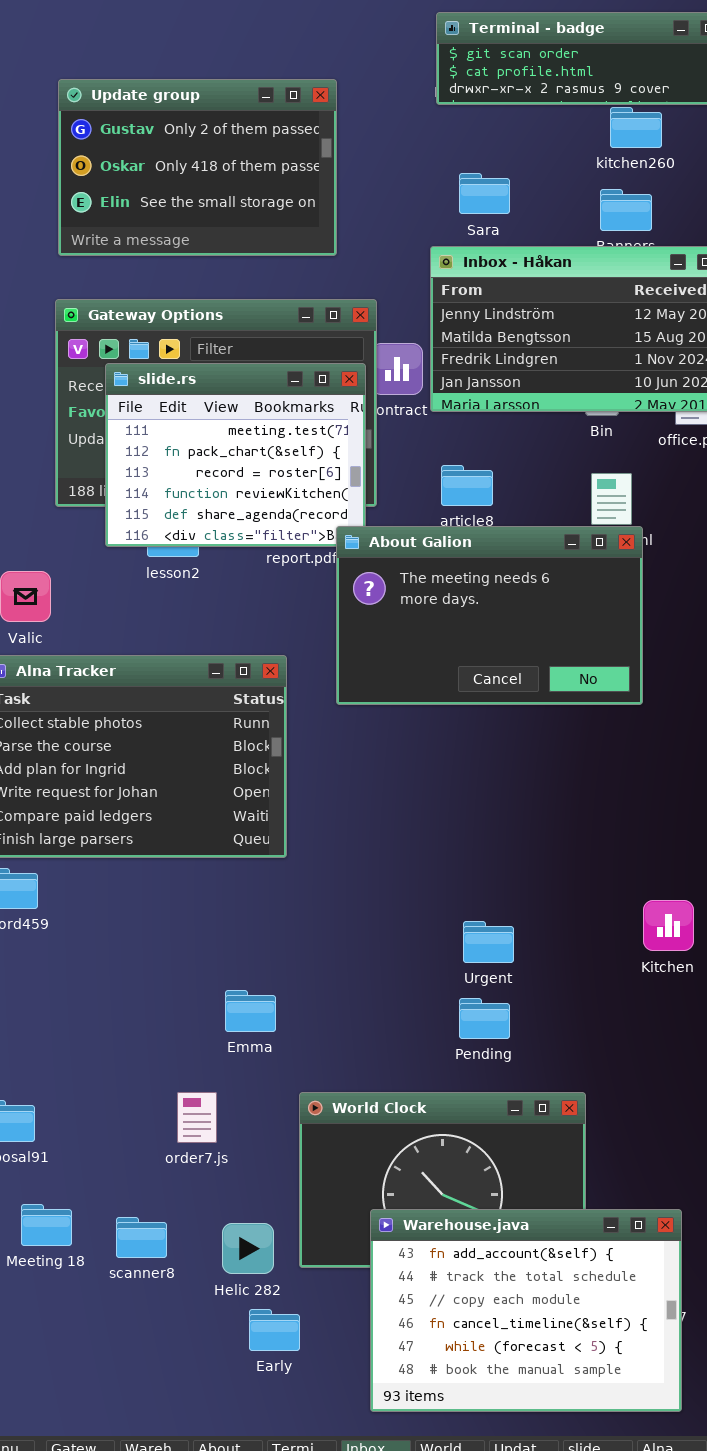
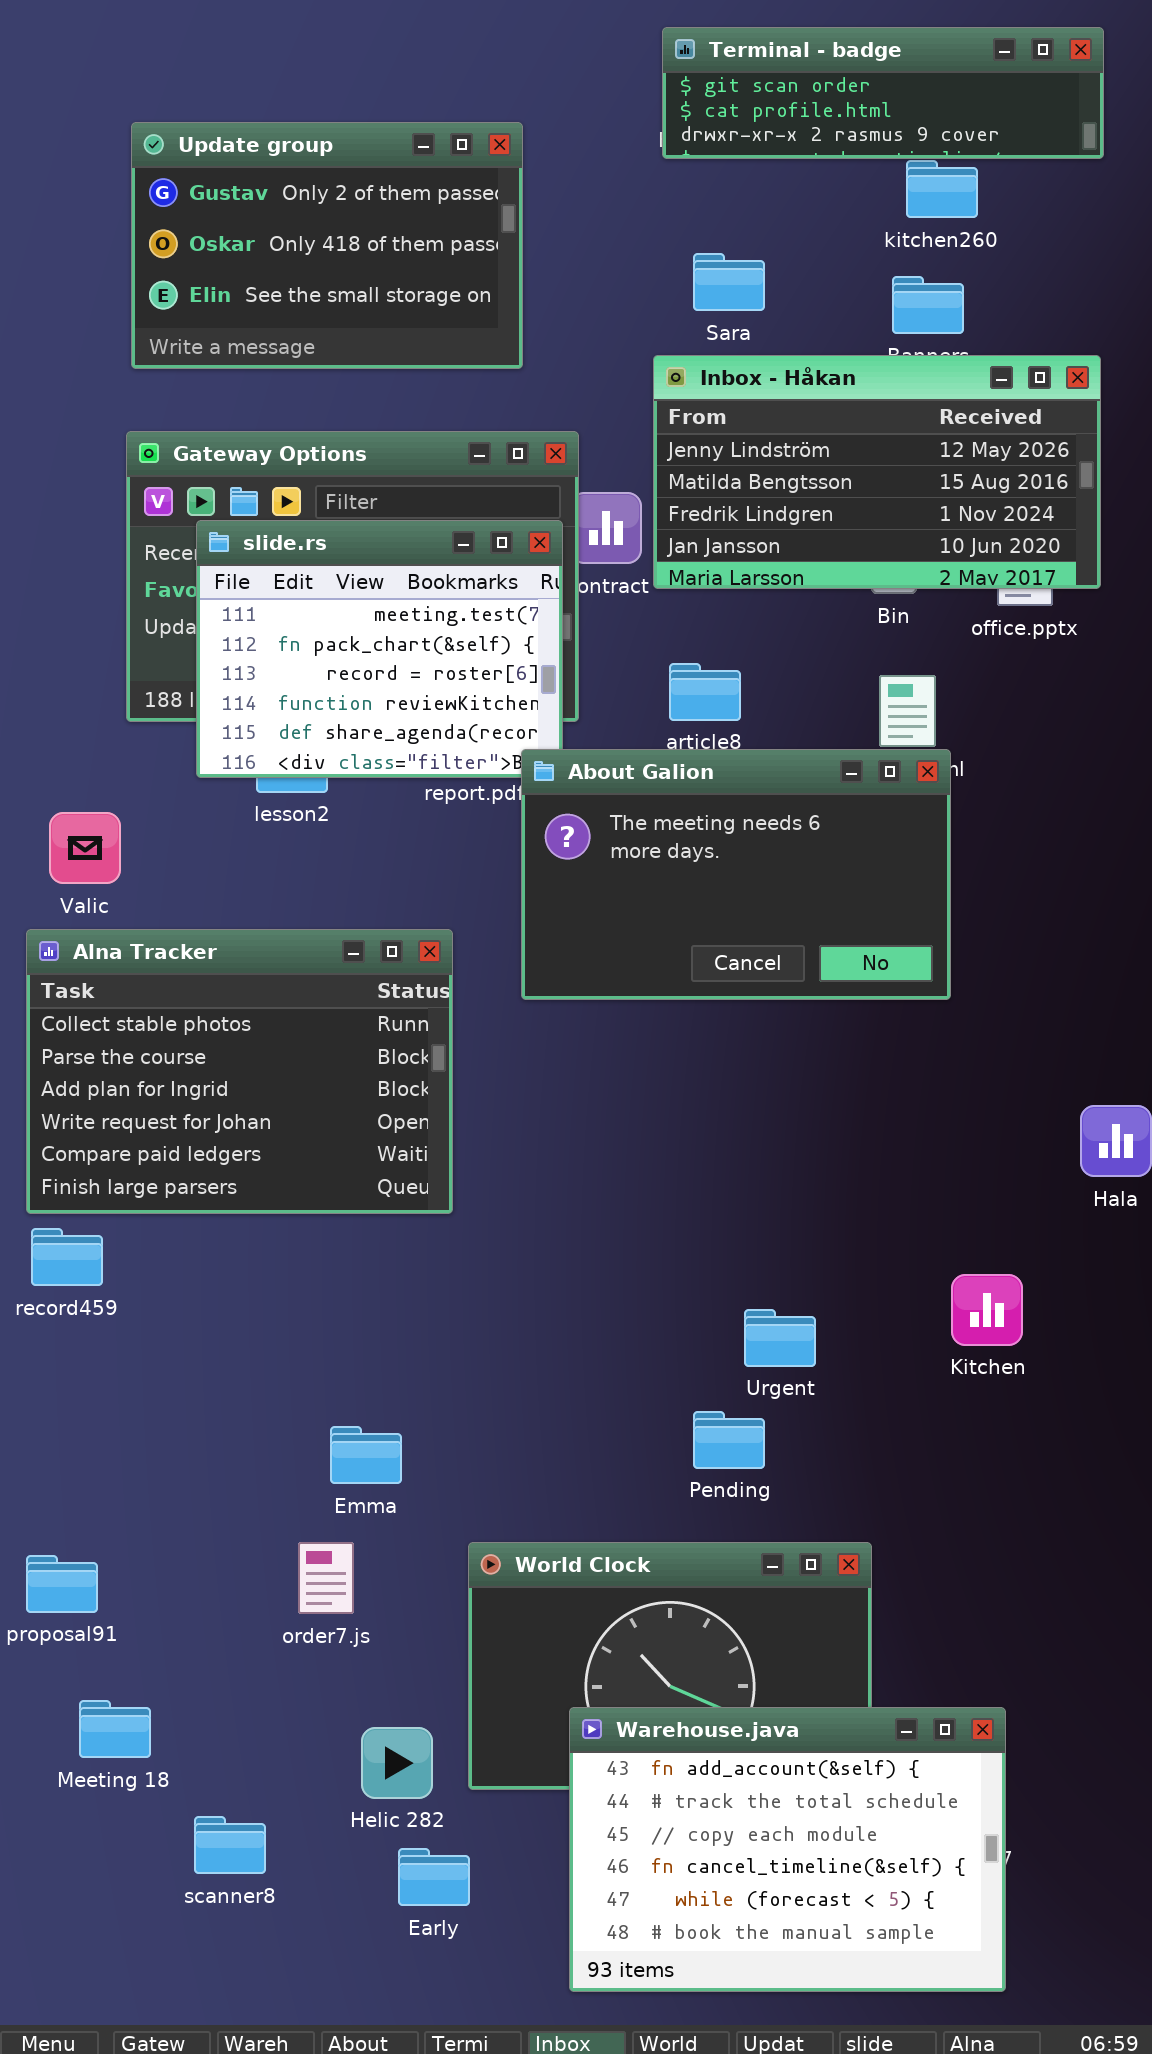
Urgent: [463,921,514,963] -> [744,1309,816,1367], moved
Emma: [225,990,276,1032] -> [330,1426,402,1484], moved
scanner8: [116,1217,167,1258] -> [194,1816,266,1874], moved

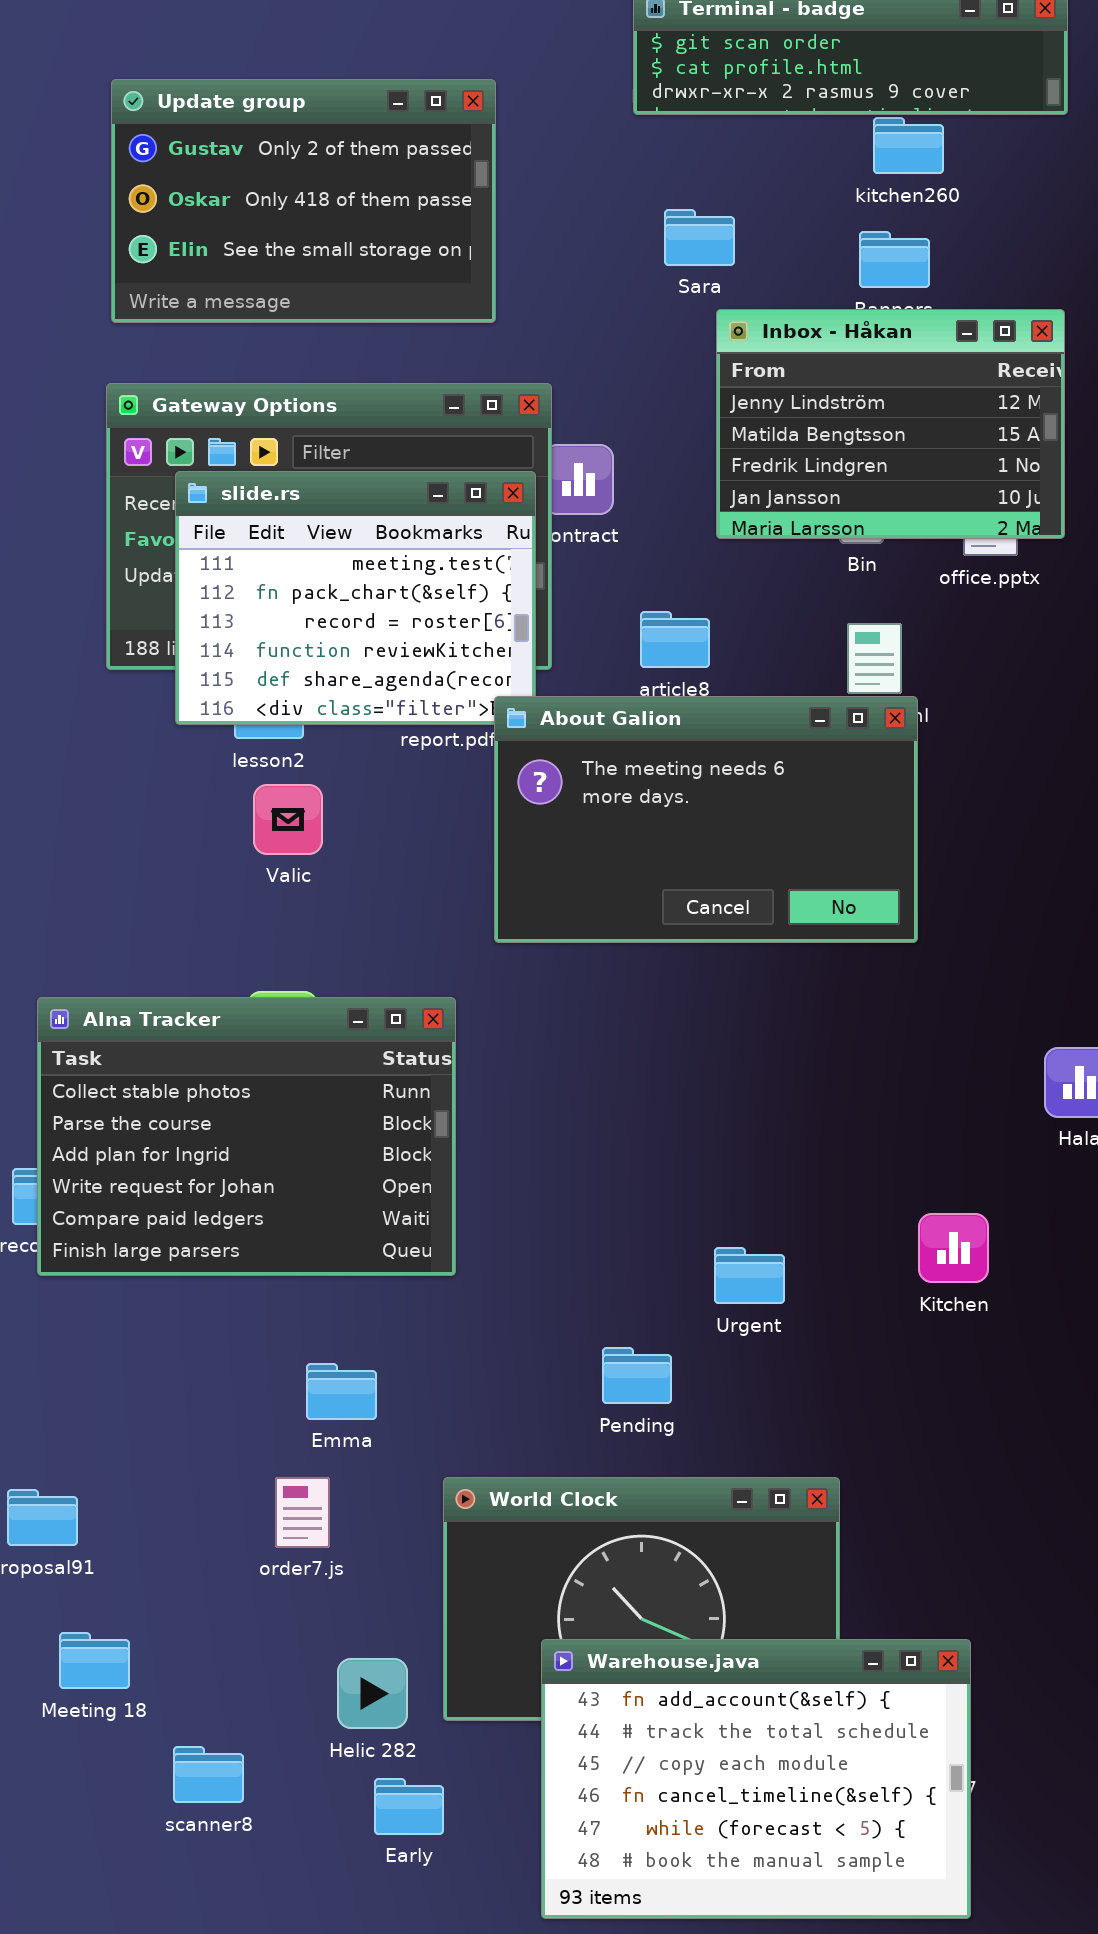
Inbox - Håkan: [653,355,1101,589] -> [716,309,1065,539], resized
Valic: [49,812,121,884] -> [253,784,323,855], moved
Alna Tracker: [26,929,453,1214] -> [37,997,456,1276], moved
Pending: [693,1411,765,1469] -> [602,1347,672,1404], moved

